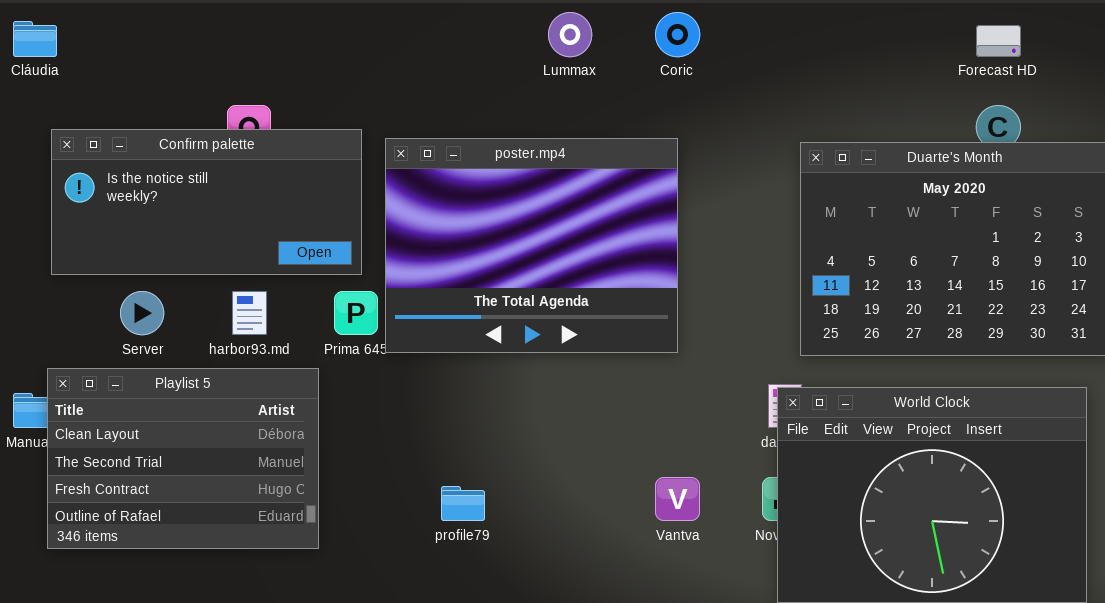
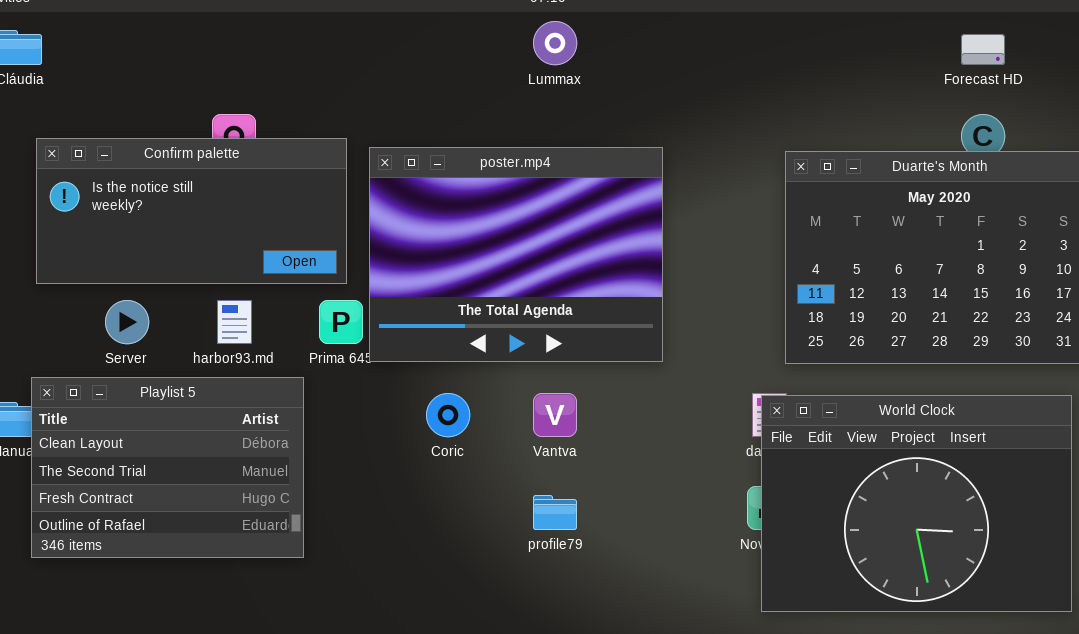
Coric: [655,12,700,57] -> [426,393,470,437], moved
Vantva: [655,477,700,521] -> [533,393,577,437], moved
profile79: [441,486,485,521] -> [533,495,577,530], moved

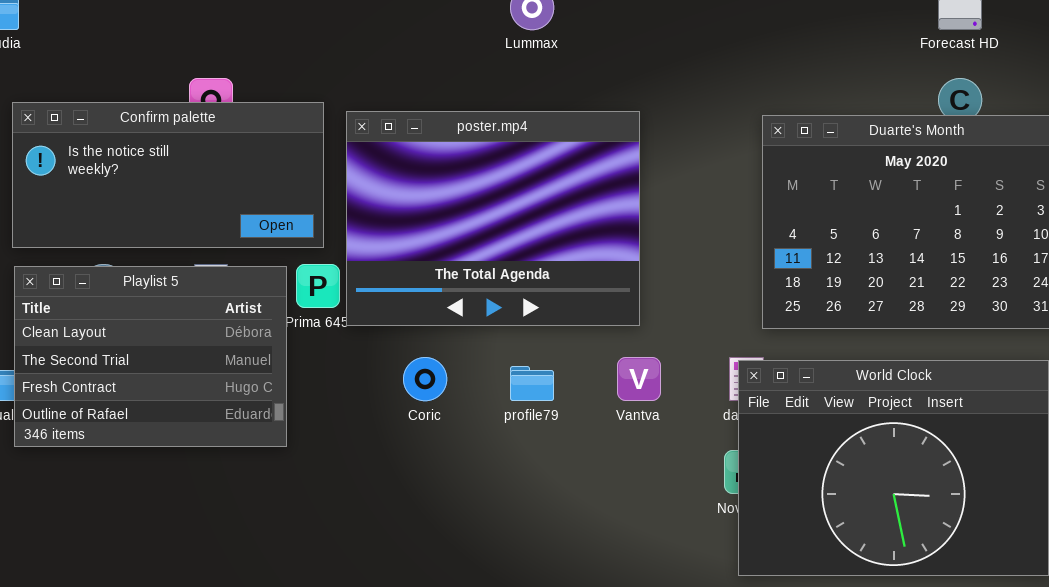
Playlist 5: [31,377,304,558] -> [14,266,287,447], moved
Vantva: [533,393,577,437] -> [617,357,661,401], moved
profile79: [533,495,577,530] -> [510,366,554,401], moved

